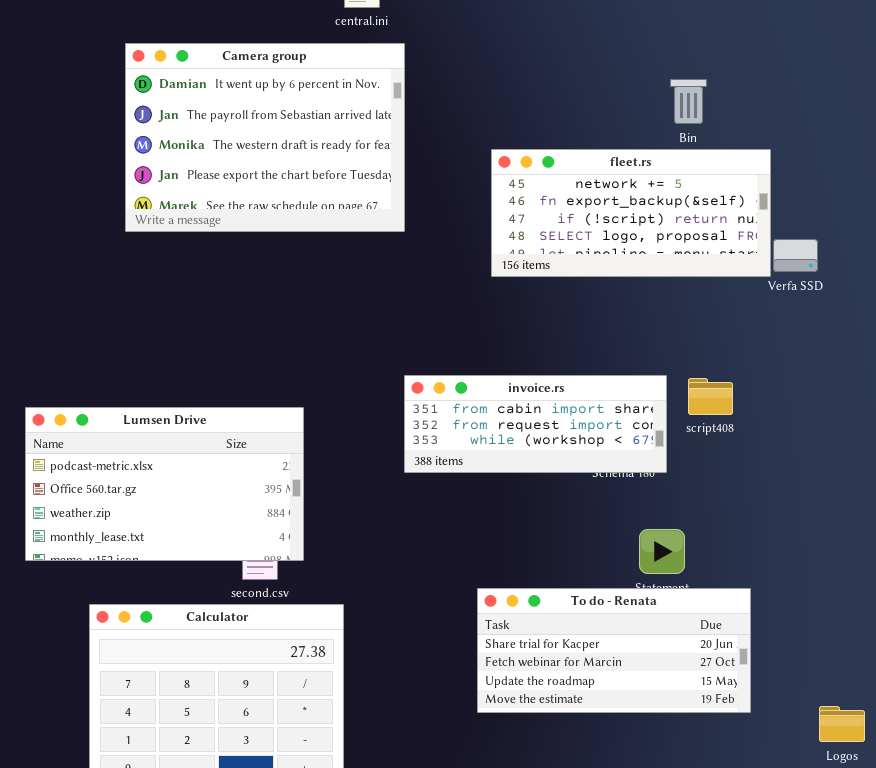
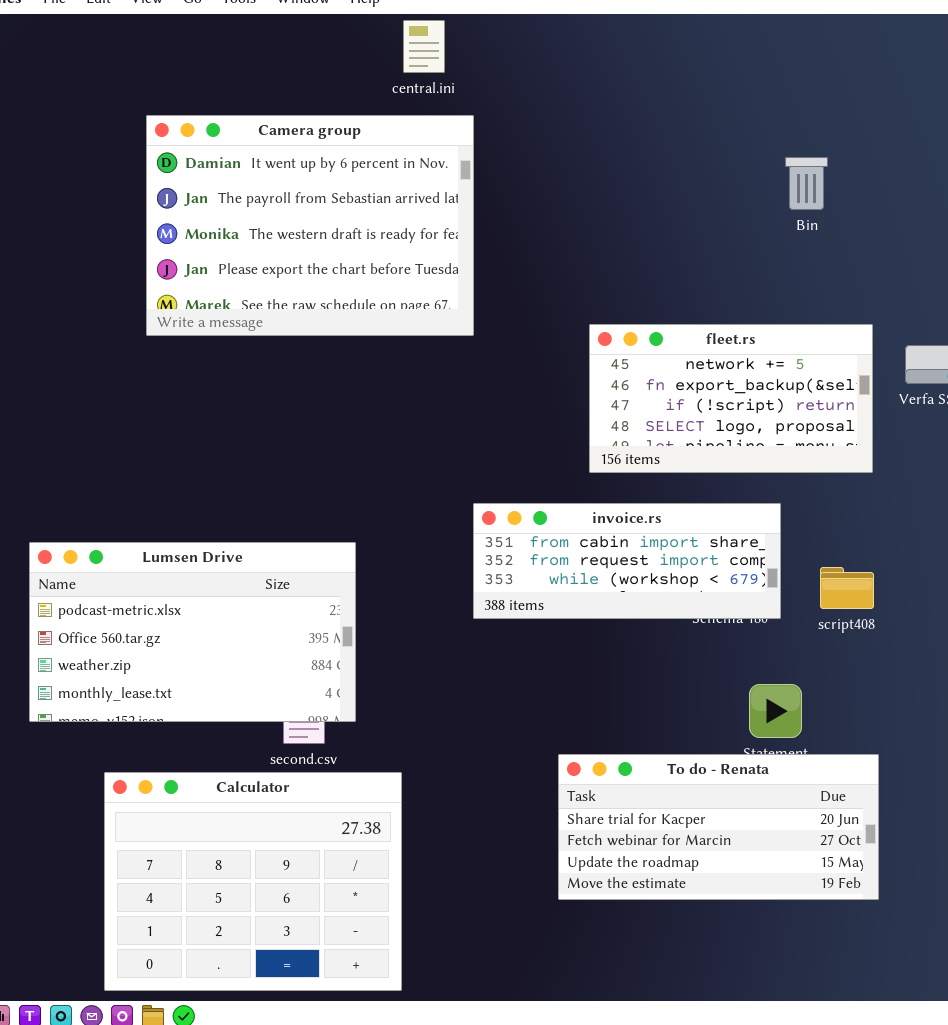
fleet.rs: [491,149,771,277] -> [589,324,873,473], moved, resized
script408: [688,378,733,415] -> [820,567,874,609], moved

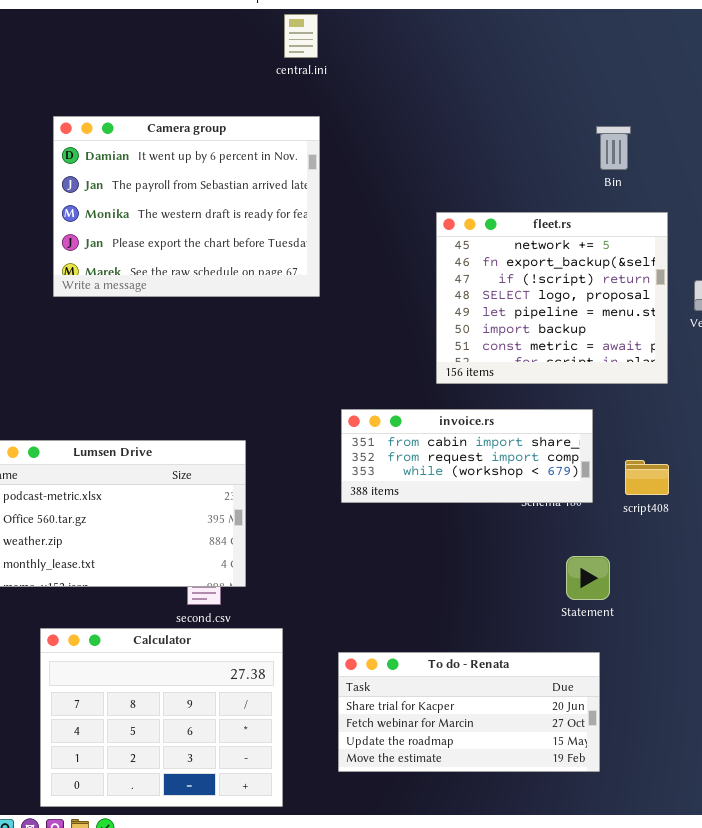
Camera group: [146,115,474,336] -> [53,116,320,297], moved
fleet.rs: [589,324,873,473] -> [436,212,668,384], resized
To do - Renata: [558,754,879,900] -> [338,652,600,772], moved

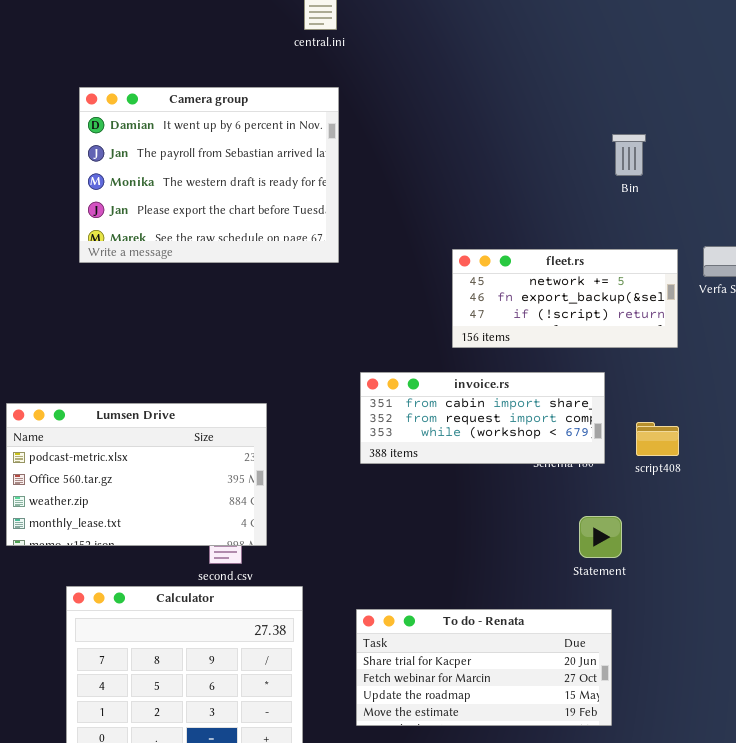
Bin: [596,126,631,170] -> [612,134,646,176], moved
fleet.rs: [436,212,668,384] -> [452,249,678,348], resized

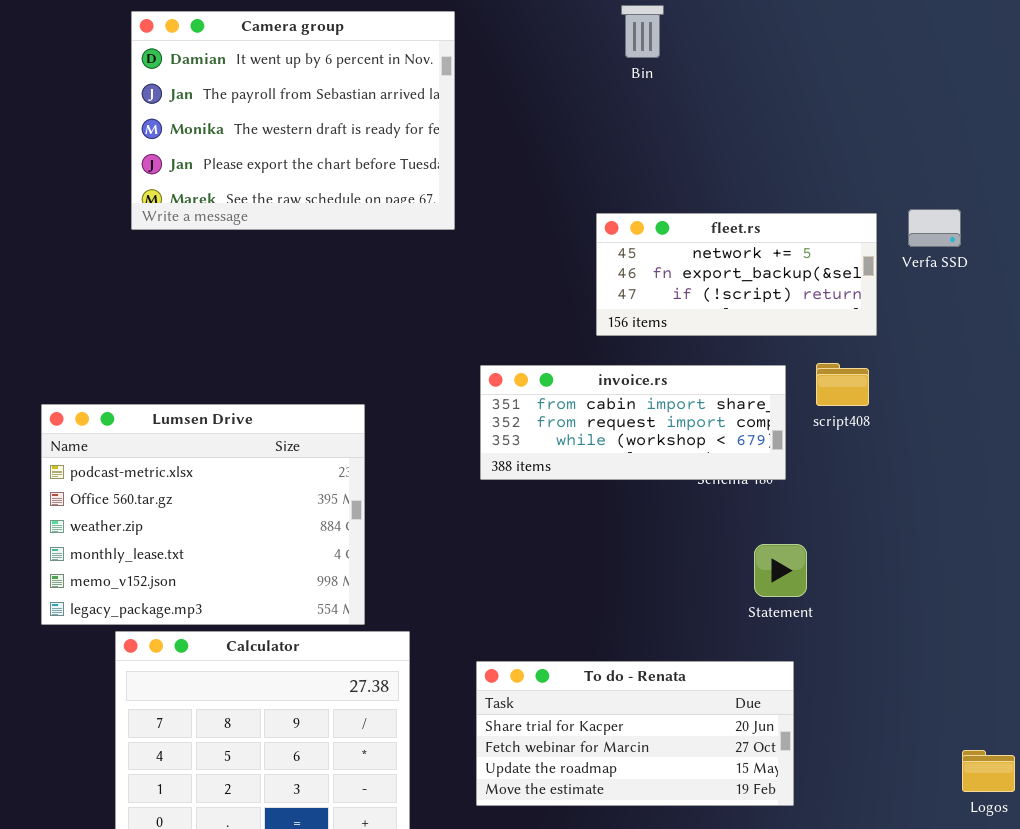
Bin: [612,134,646,176] -> [621,5,664,58], moved
Lumsen Drive: [6,403,267,546] -> [41,404,365,625], resized
script408: [636,422,679,456] -> [816,363,869,406], moved

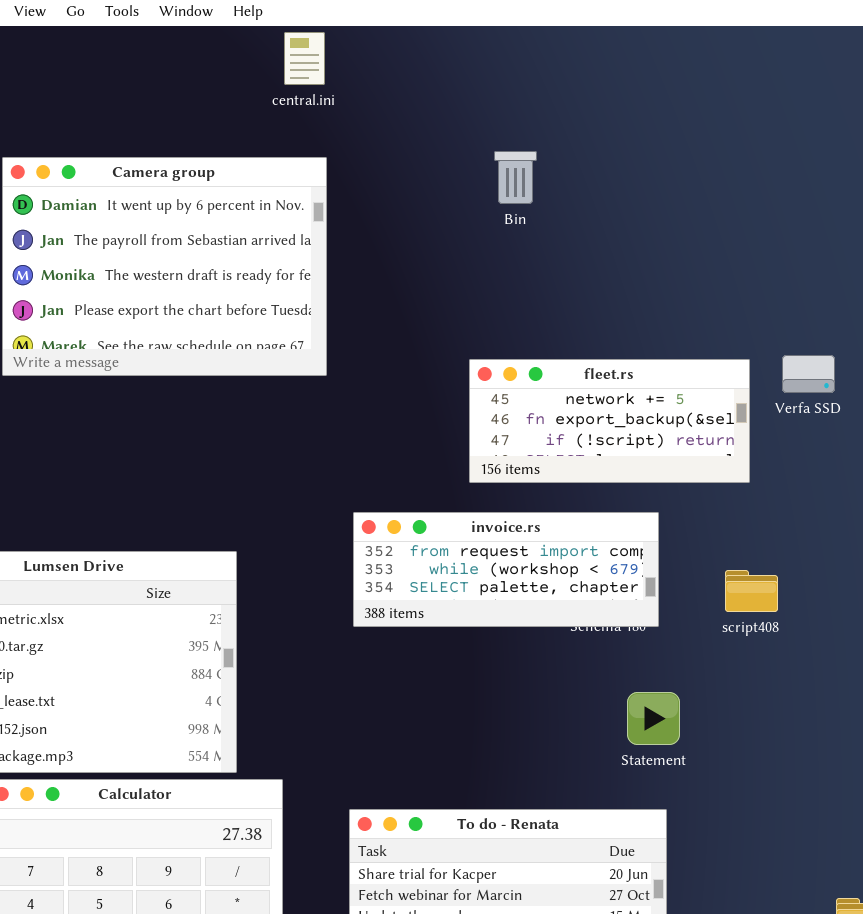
script408: [816,363,869,406] -> [725,570,778,612], moved
invoice.rs: [480,365,786,480] -> [353,512,659,627], scrolled down 1 row

